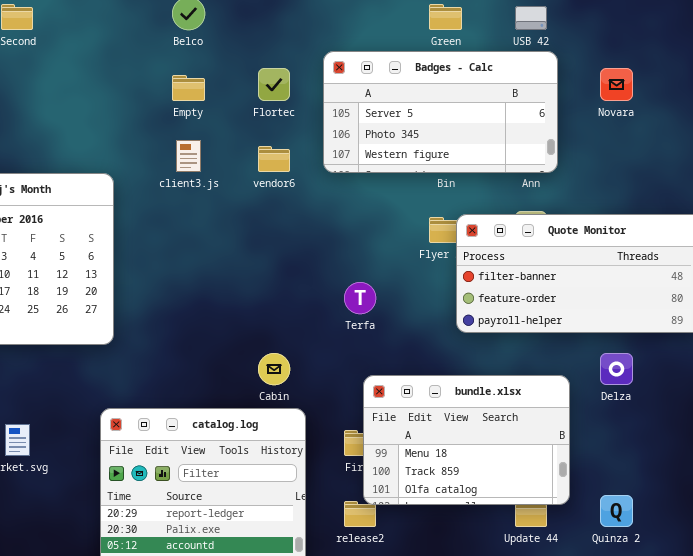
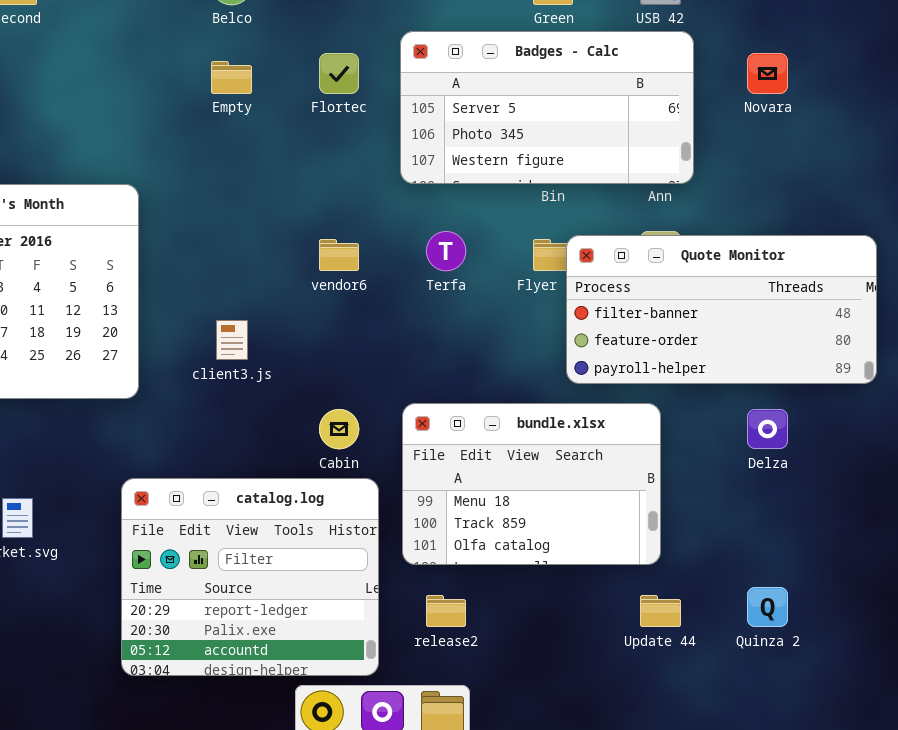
client3.js: [176,140,201,172] -> [216,320,248,360], moved
vendor6: [258,146,290,172] -> [319,239,359,271], moved
Terfa: [344,282,376,314] -> [426,231,466,271], moved
bundle.xlsx: [363,375,570,505] -> [402,403,661,565], moved

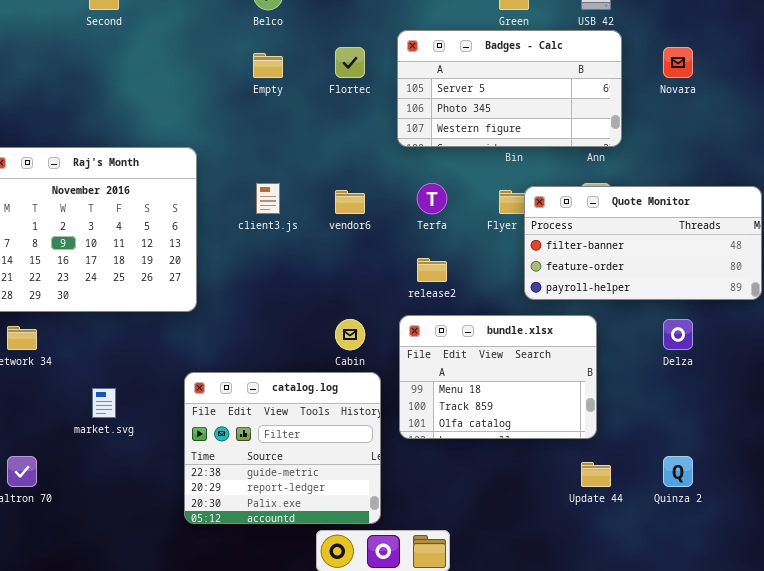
client3.js: [216,320,248,360] -> [256,183,280,214], moved
catalog.log: [121,478,379,676] -> [184,372,381,524], scrolled up 1 row
release2: [426,595,466,627] -> [417,258,447,282], moved

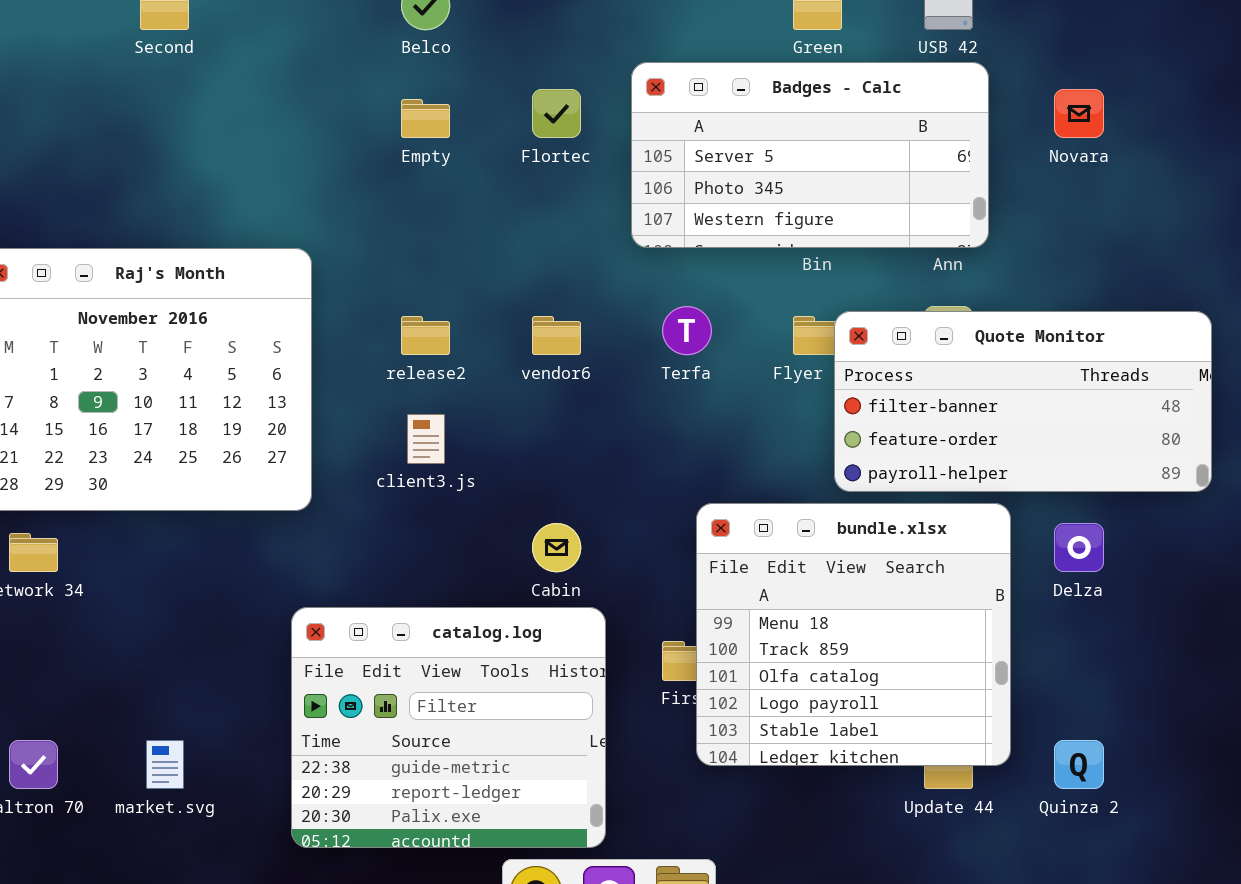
client3.js: [256,183,280,214] -> [407,414,445,464], moved
release2: [417,258,447,282] -> [401,316,450,355], moved
bundle.xlsx: [399,315,597,439] -> [696,503,1011,766], moved, resized
market.svg: [92,388,116,418] -> [146,740,184,789], moved

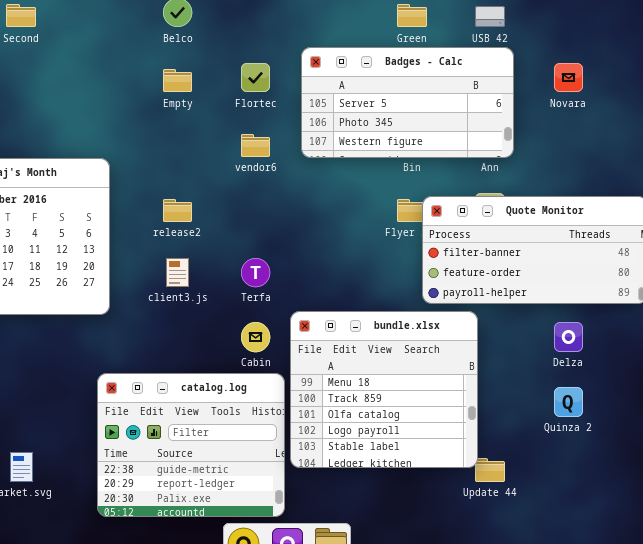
Terfa: [662,306,712,355] -> [241,258,270,287], moved
vendor6: [532,316,581,355] -> [241,134,270,157], moved
bundle.xlsx: [696,503,1011,766] -> [290,311,478,468], moved
Quinza 2: [1054,740,1104,789] -> [554,387,583,417], moved

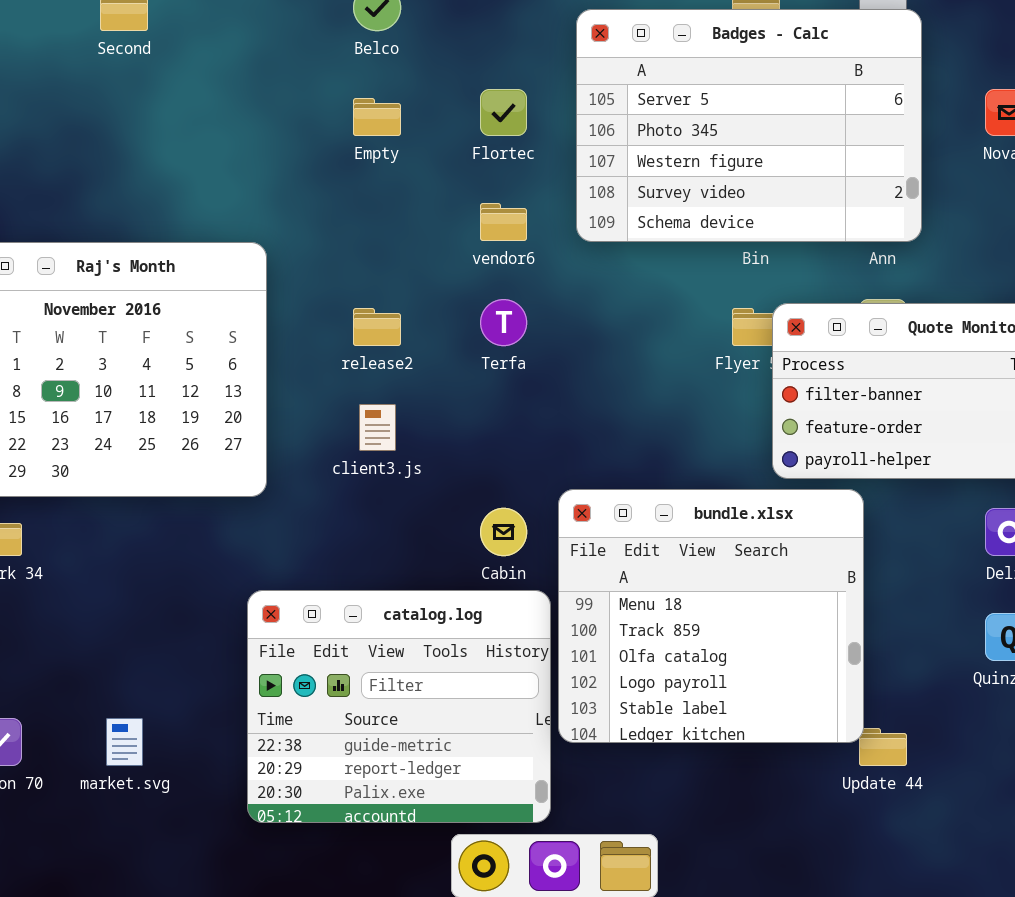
Badges - Calc: [301,47,514,158] -> [576,9,922,242], resized
Terfa: [241,258,270,287] -> [480,299,527,346], moved

